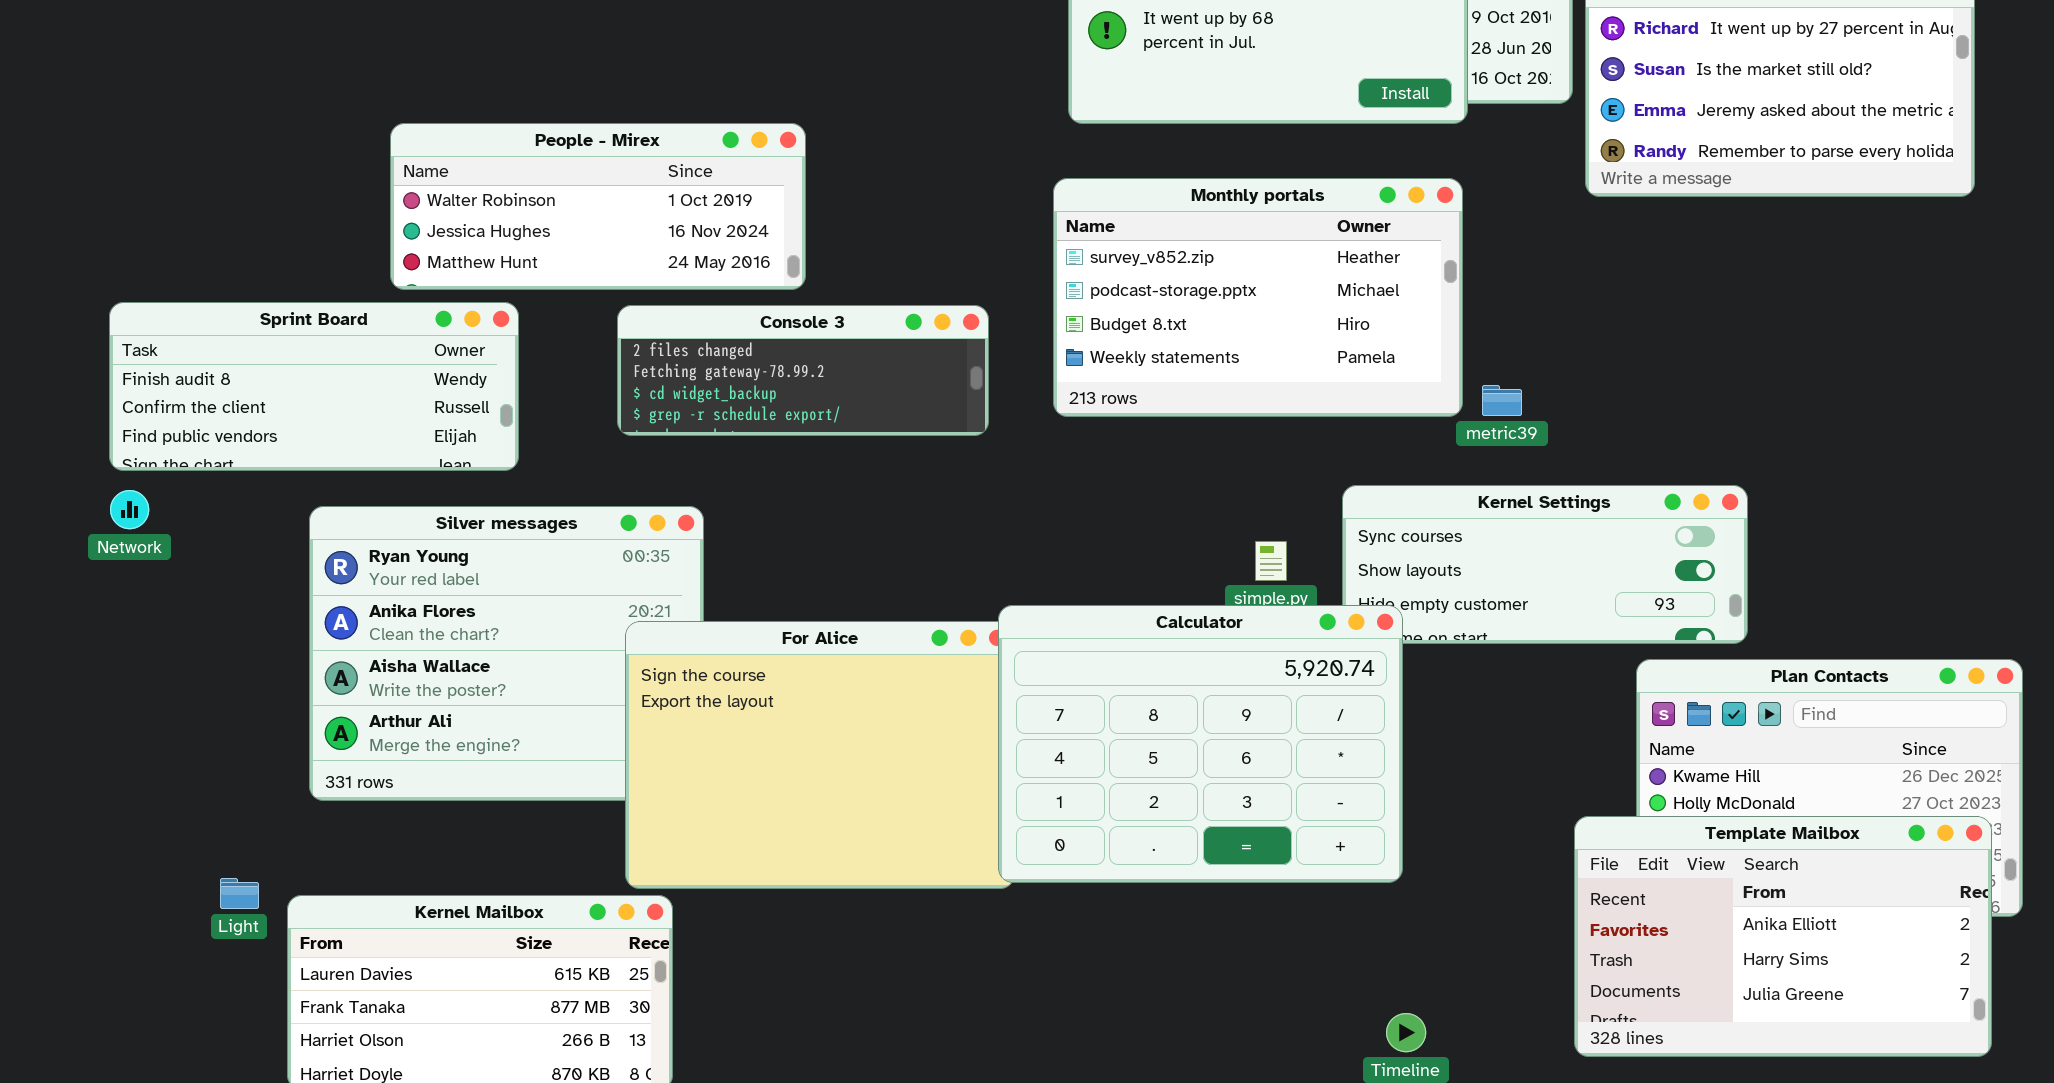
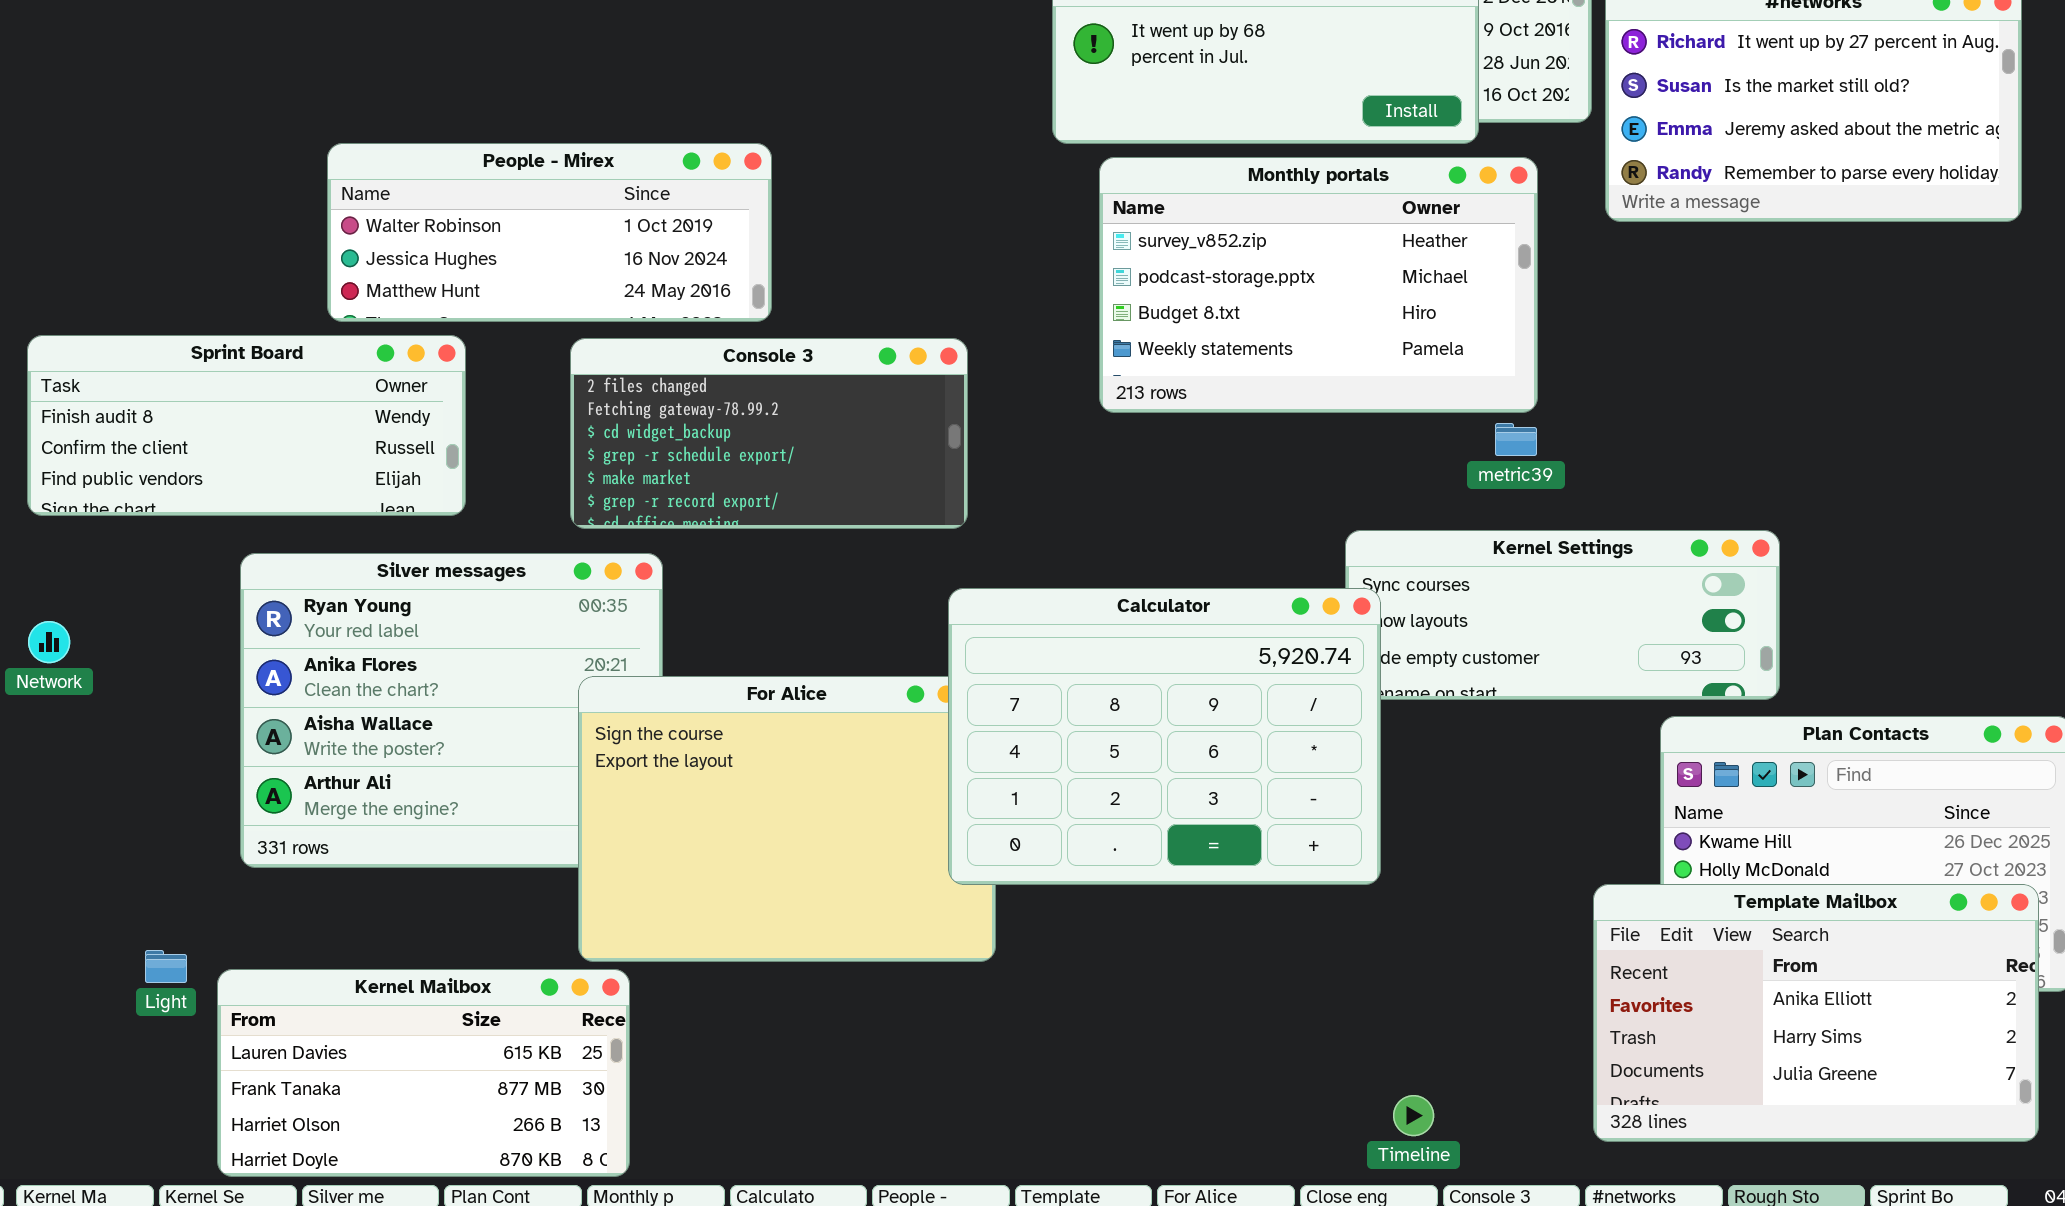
Monthly portals: [1053,178,1463,417] -> [1099,157,1538,413], moved
Console 3: [617,305,989,436] -> [570,338,968,529], resized
Network: [110,490,149,529] -> [28,621,70,663], moved
Calculator: [998,605,1403,883] -> [948,588,1381,885], moved

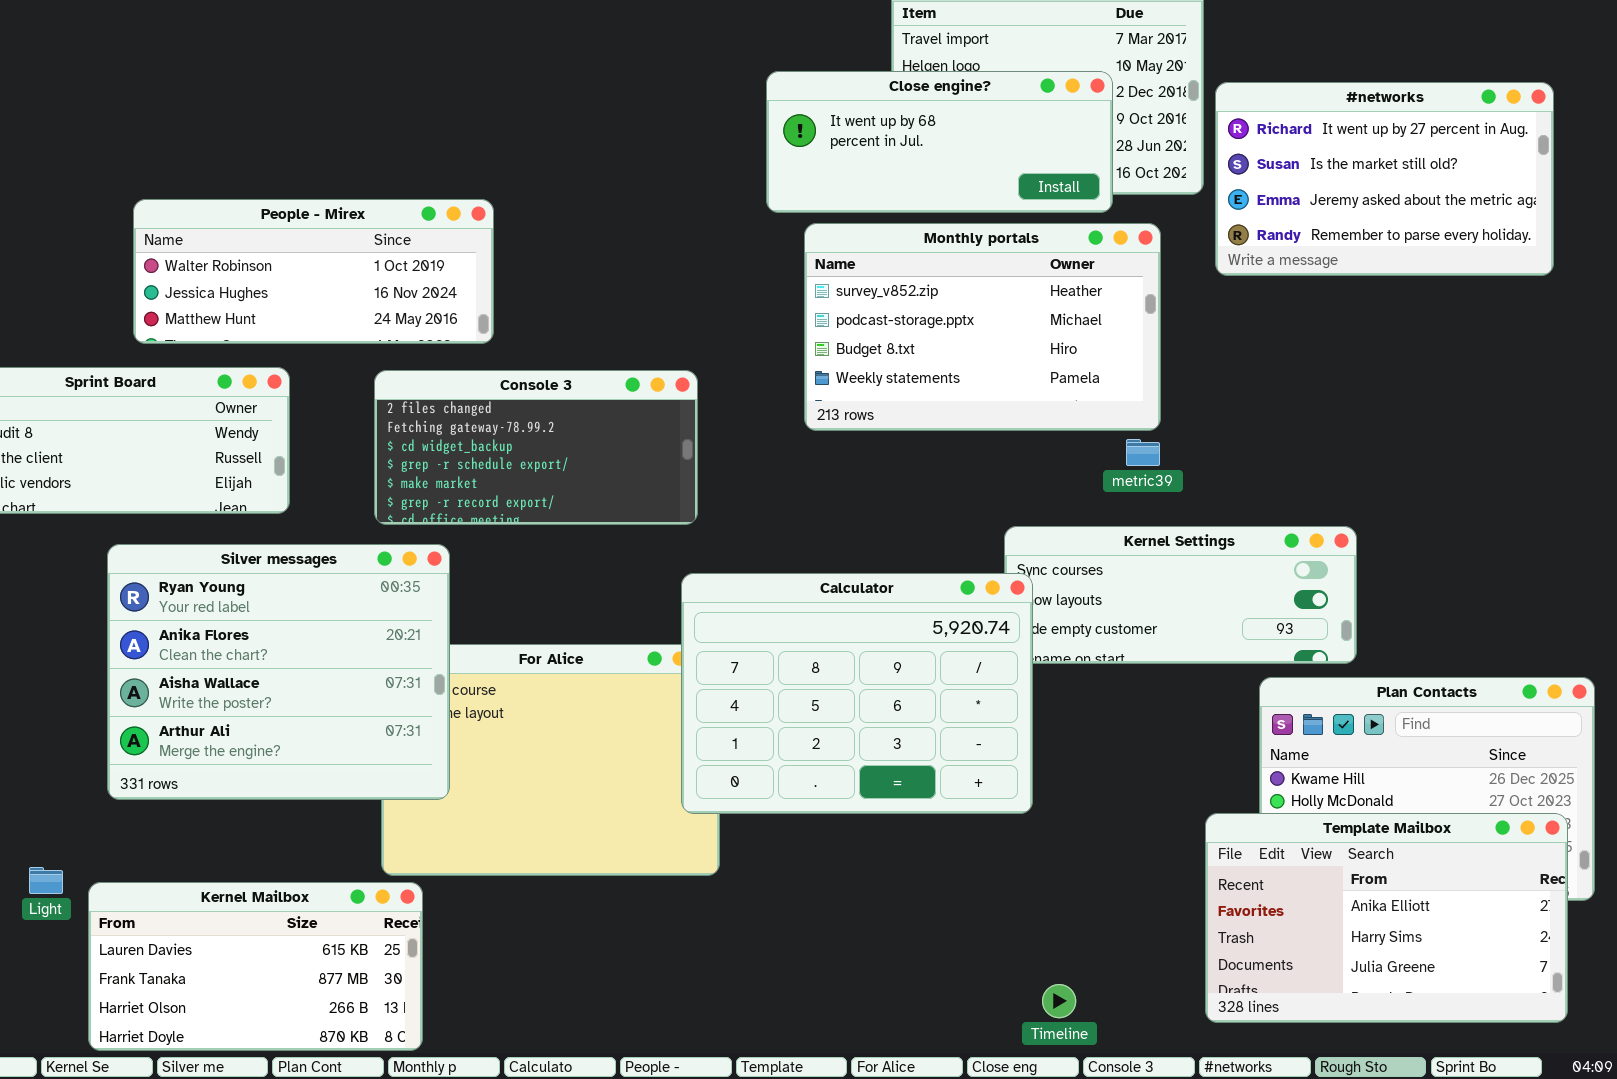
People - Mirex: [327,143,772,322] -> [133,199,494,344], moved
Silver messages: [240,553,663,868] -> [107,544,450,800], raised

